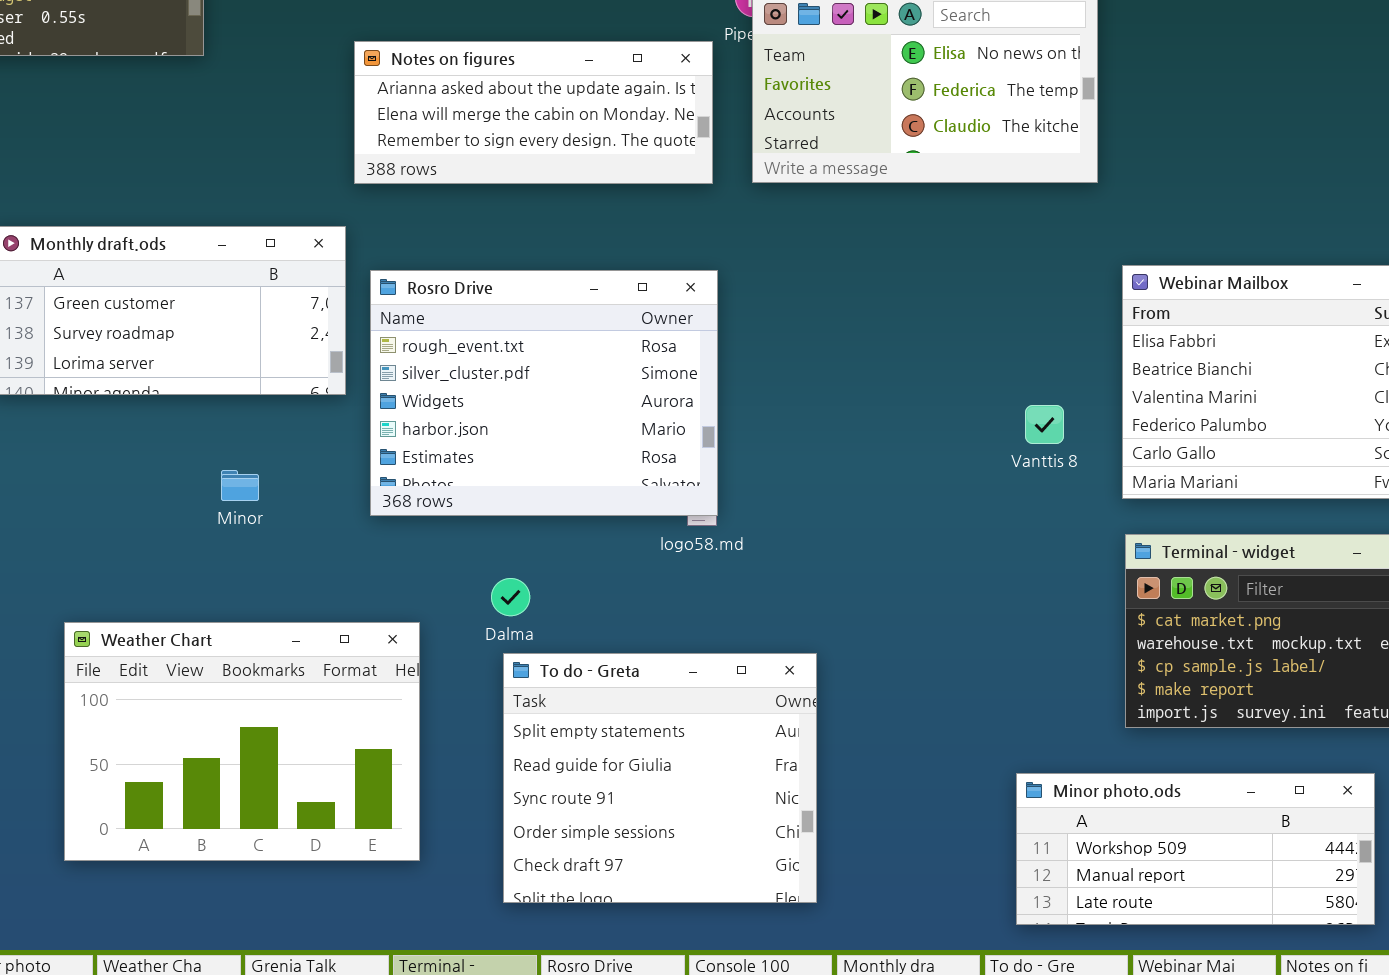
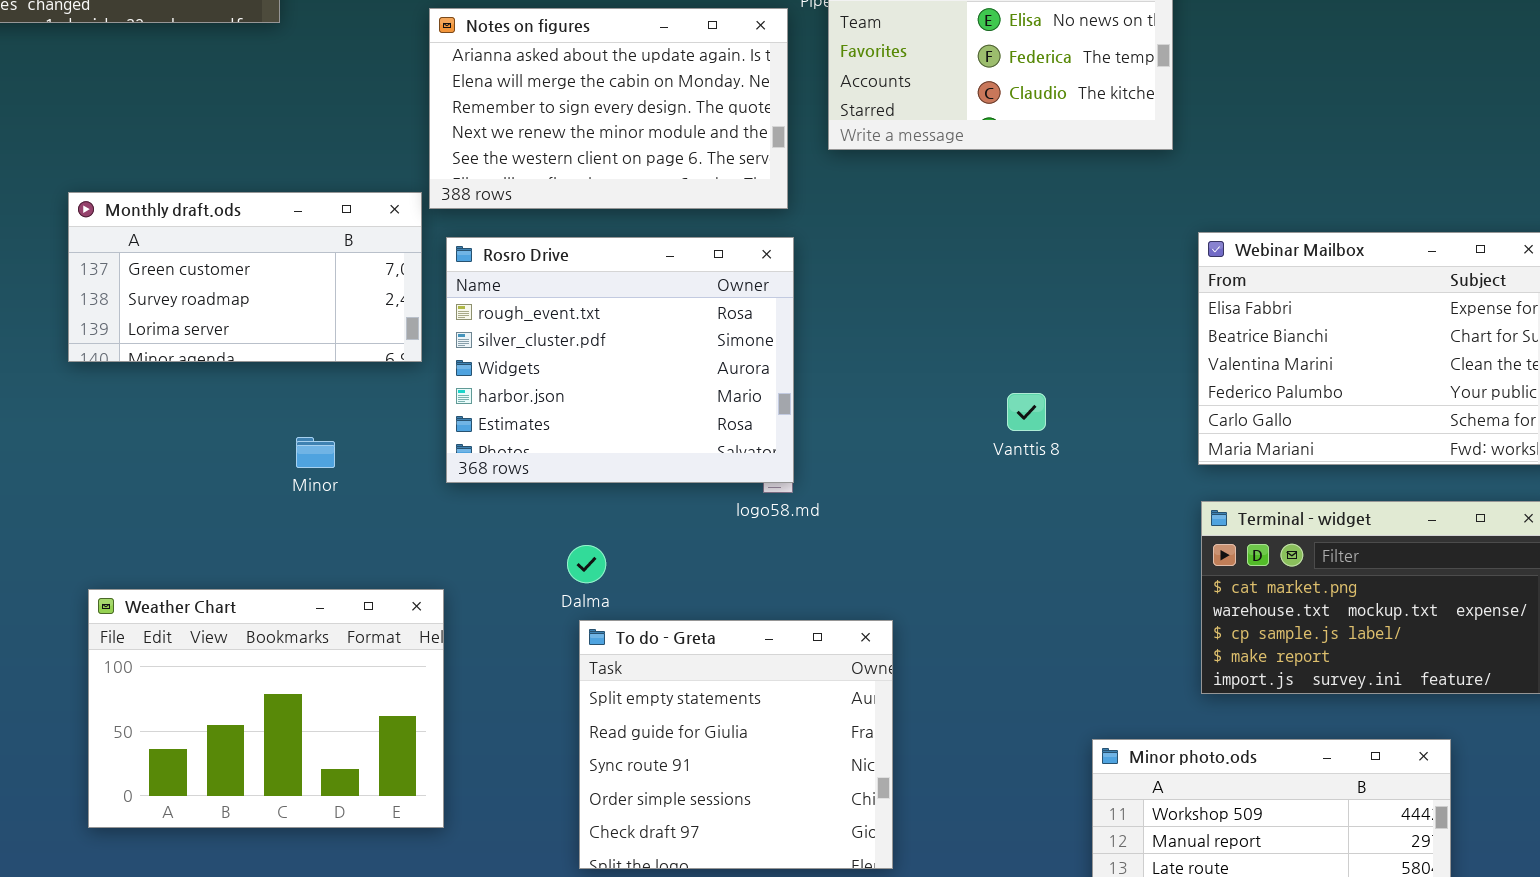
Notes on figures: [354,41,713,184] -> [429,8,788,209], resized
Vanttis 8: [1025,405,1064,444] -> [1007,393,1046,431], moved
Weather Chart: [64,622,420,861] -> [88,589,444,828], moved

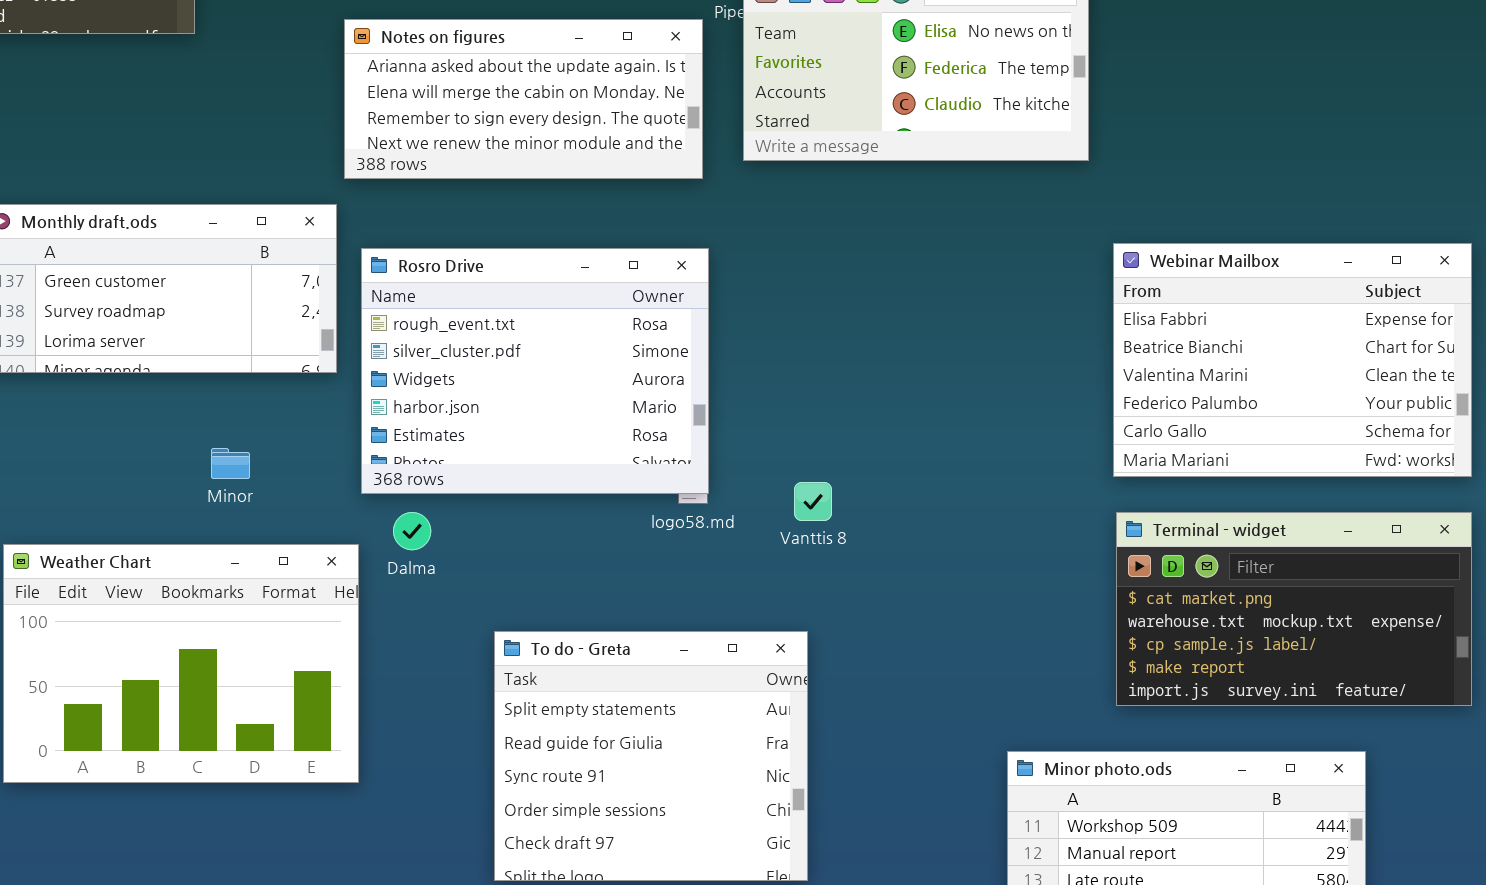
Notes on figures: [429,8,788,209] -> [344,19,703,179], resized
Vanttis 8: [1007,393,1046,431] -> [794,482,832,521], moved
Dalma: [567,545,606,583] -> [393,512,431,550], moved
Weather Chart: [88,589,444,828] -> [3,544,359,783], moved

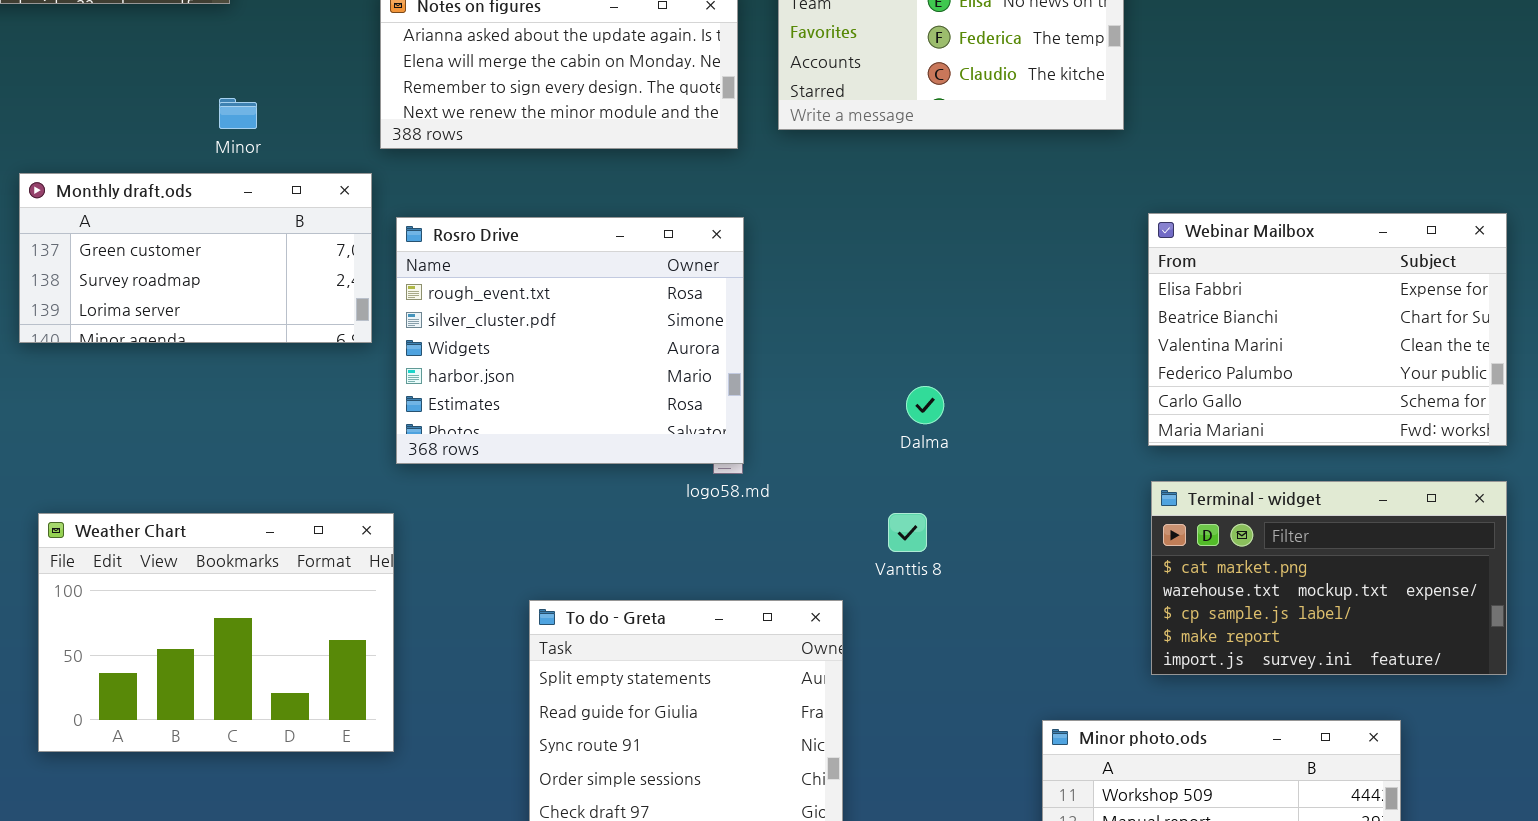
Minor: [211,448,250,479] -> [219,98,257,129], moved
Vanttis 8: [794,482,832,521] -> [888,513,927,552], moved
Dalma: [393,512,431,550] -> [906,386,944,424], moved

